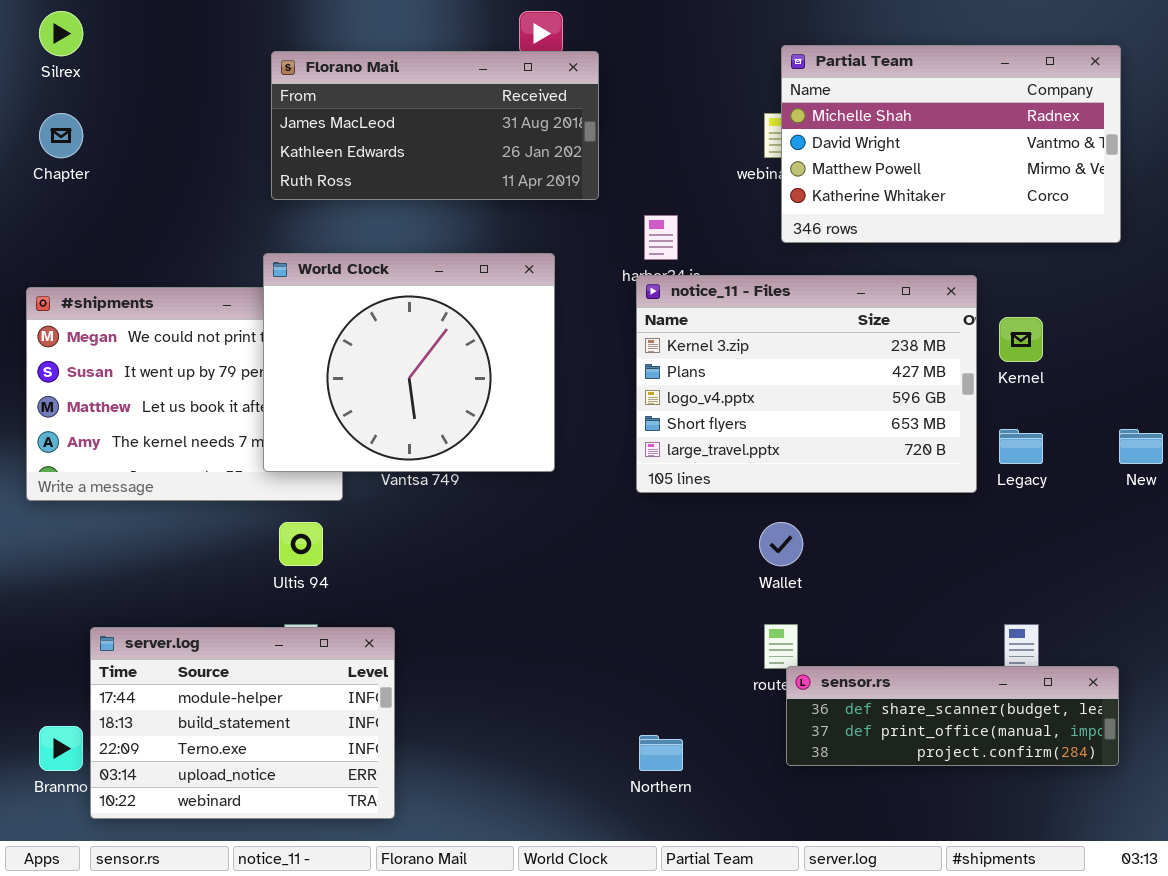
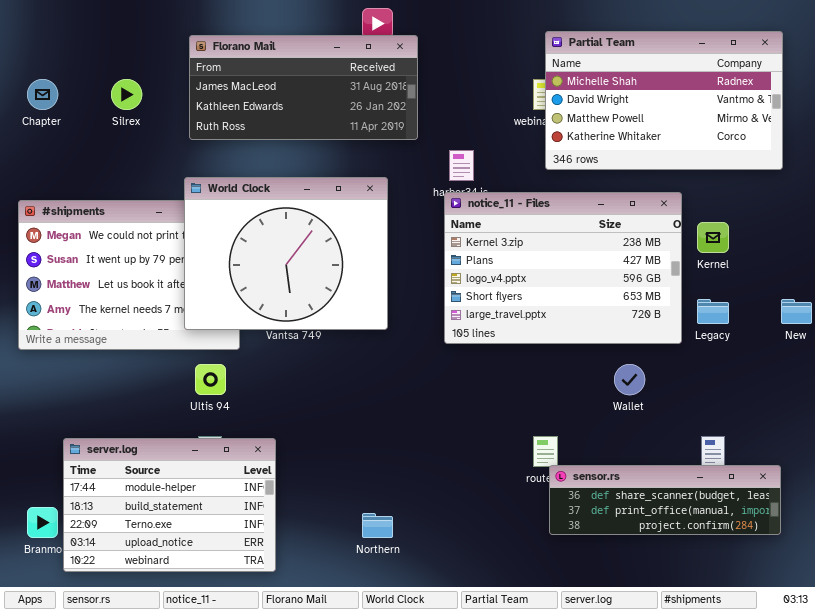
Silrex: [39,11,83,56] -> [111,79,142,110], moved
Wallet: [759,522,803,566] -> [614,364,645,395], moved
Northern: [639,735,683,771] -> [362,513,393,538], moved

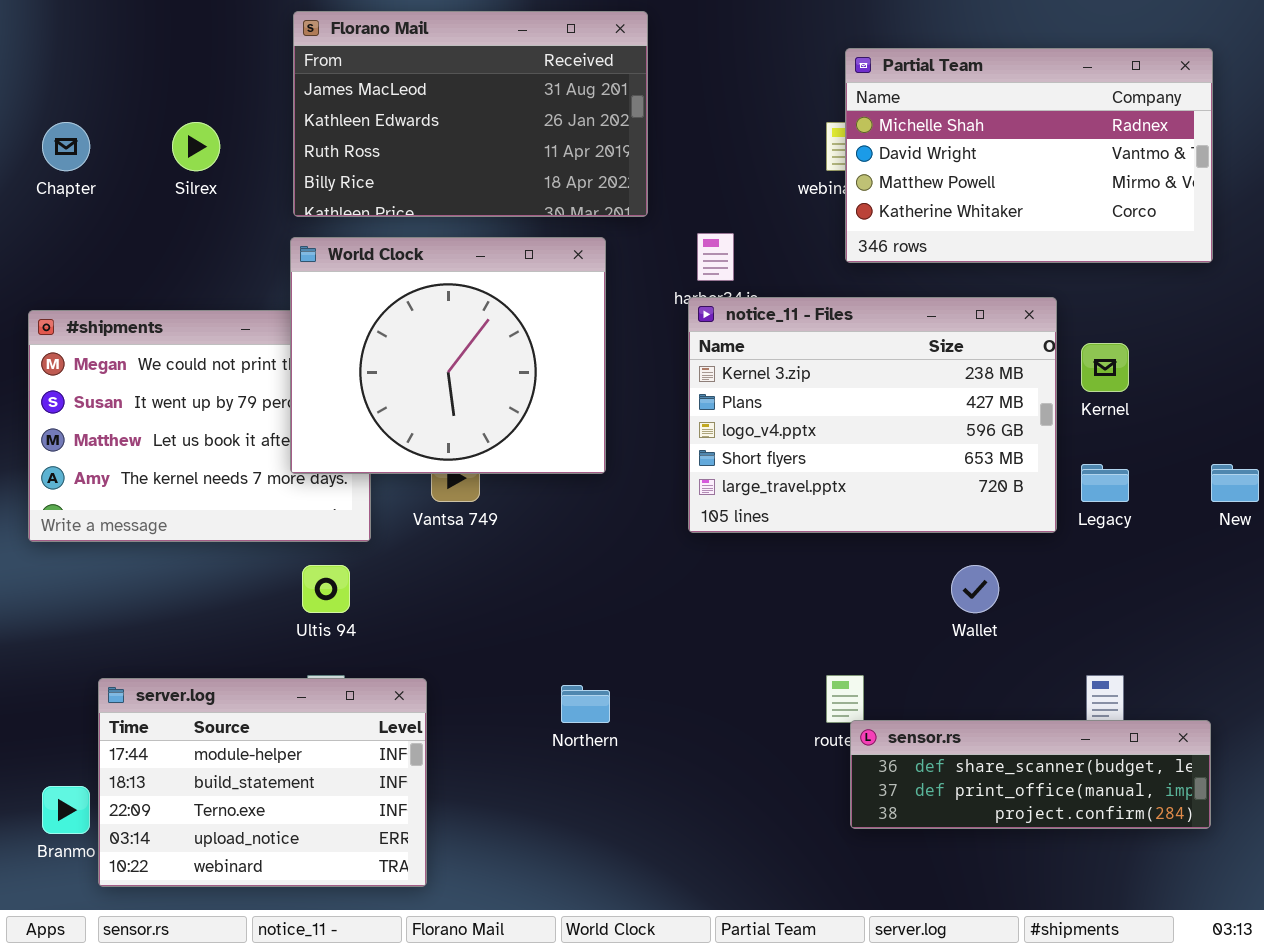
Florano Mail: [189,35,418,140] -> [293,11,648,217], resized
World Clock: [184,177,388,330] -> [290,237,606,474], moved
Northern: [362,513,393,538] -> [561,685,610,723], moved

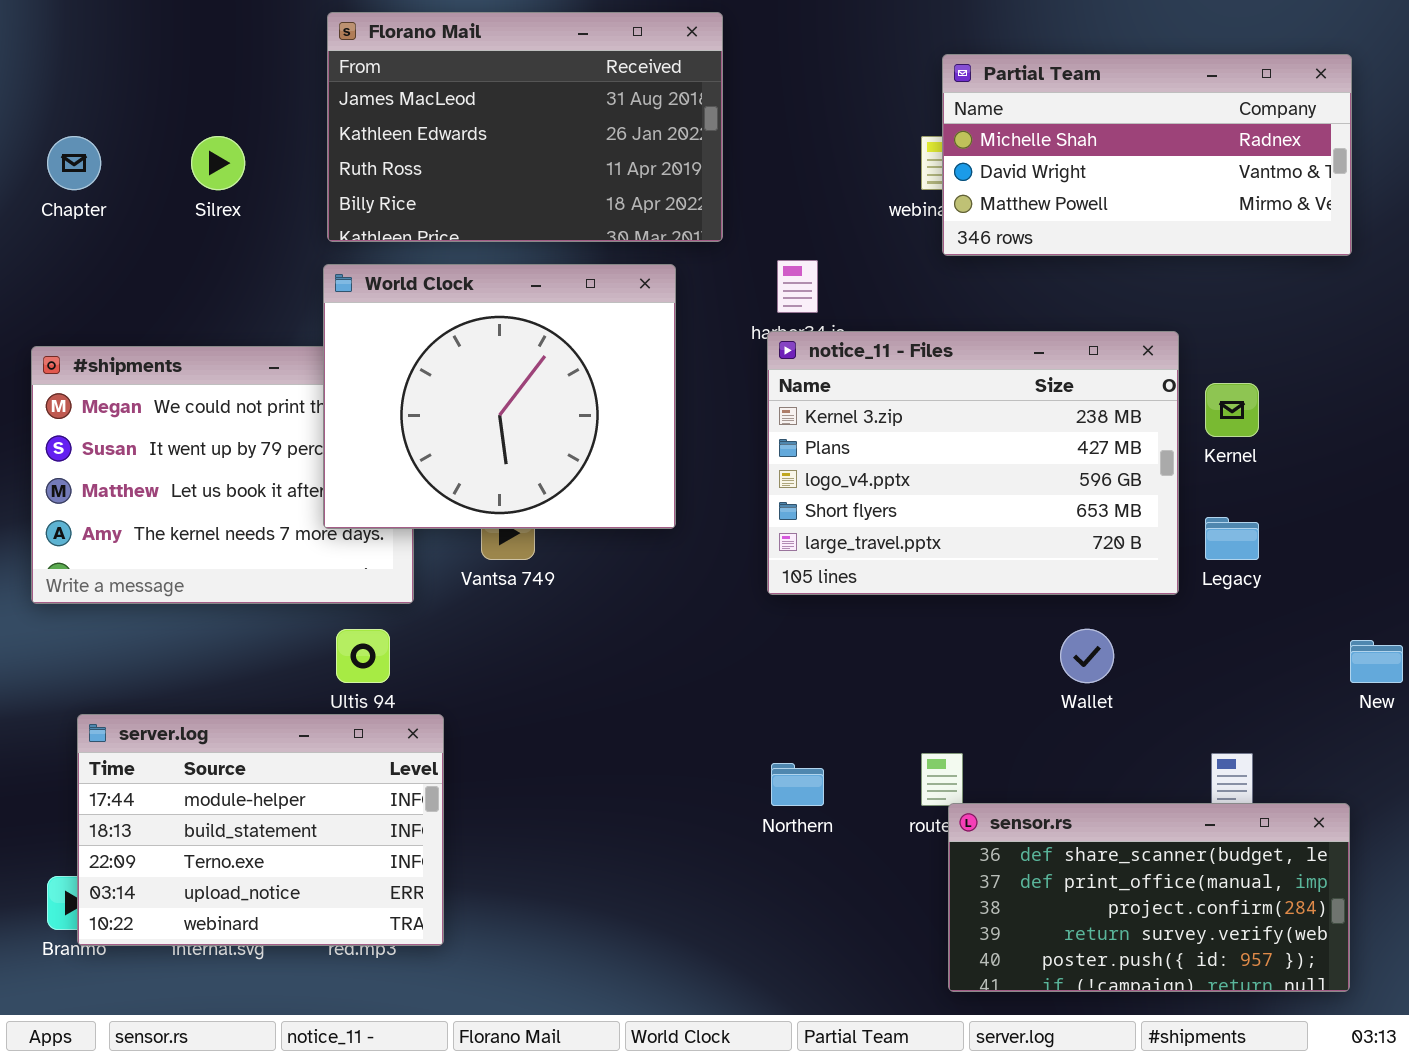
Partial Team: [845,48,1213,263] -> [942,54,1352,256], resized
New: [1211,464,1259,502] -> [1350,640,1403,683], moved
server.log: [98,678,427,887] -> [77,714,444,946], moved
Northern: [561,685,610,723] -> [771,763,824,806], moved
sensor.rs: [850,720,1211,829] -> [948,803,1350,992], resized

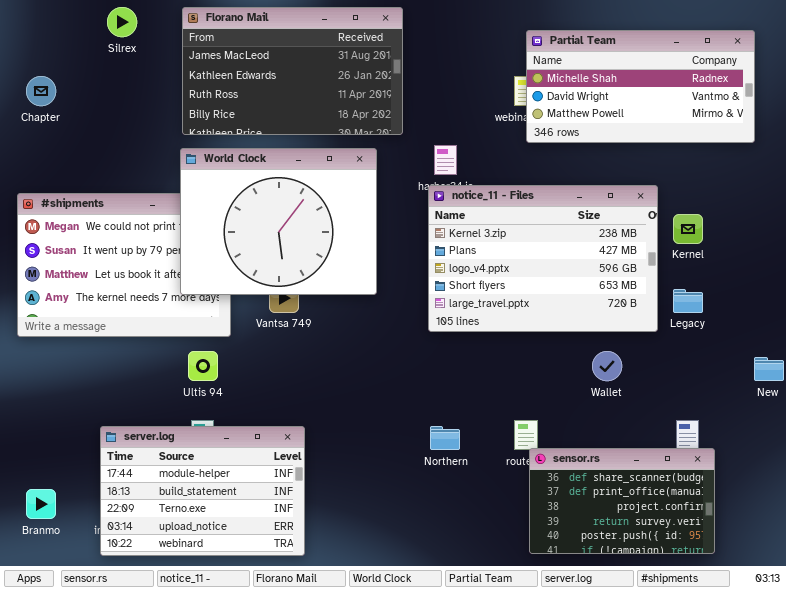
Silrex: [191,136,245,190] -> [107,7,137,37], moved
server.log: [77,714,444,946] -> [100,426,305,556], moved
sensor.rs: [948,803,1350,992] -> [529,448,715,554], resized

